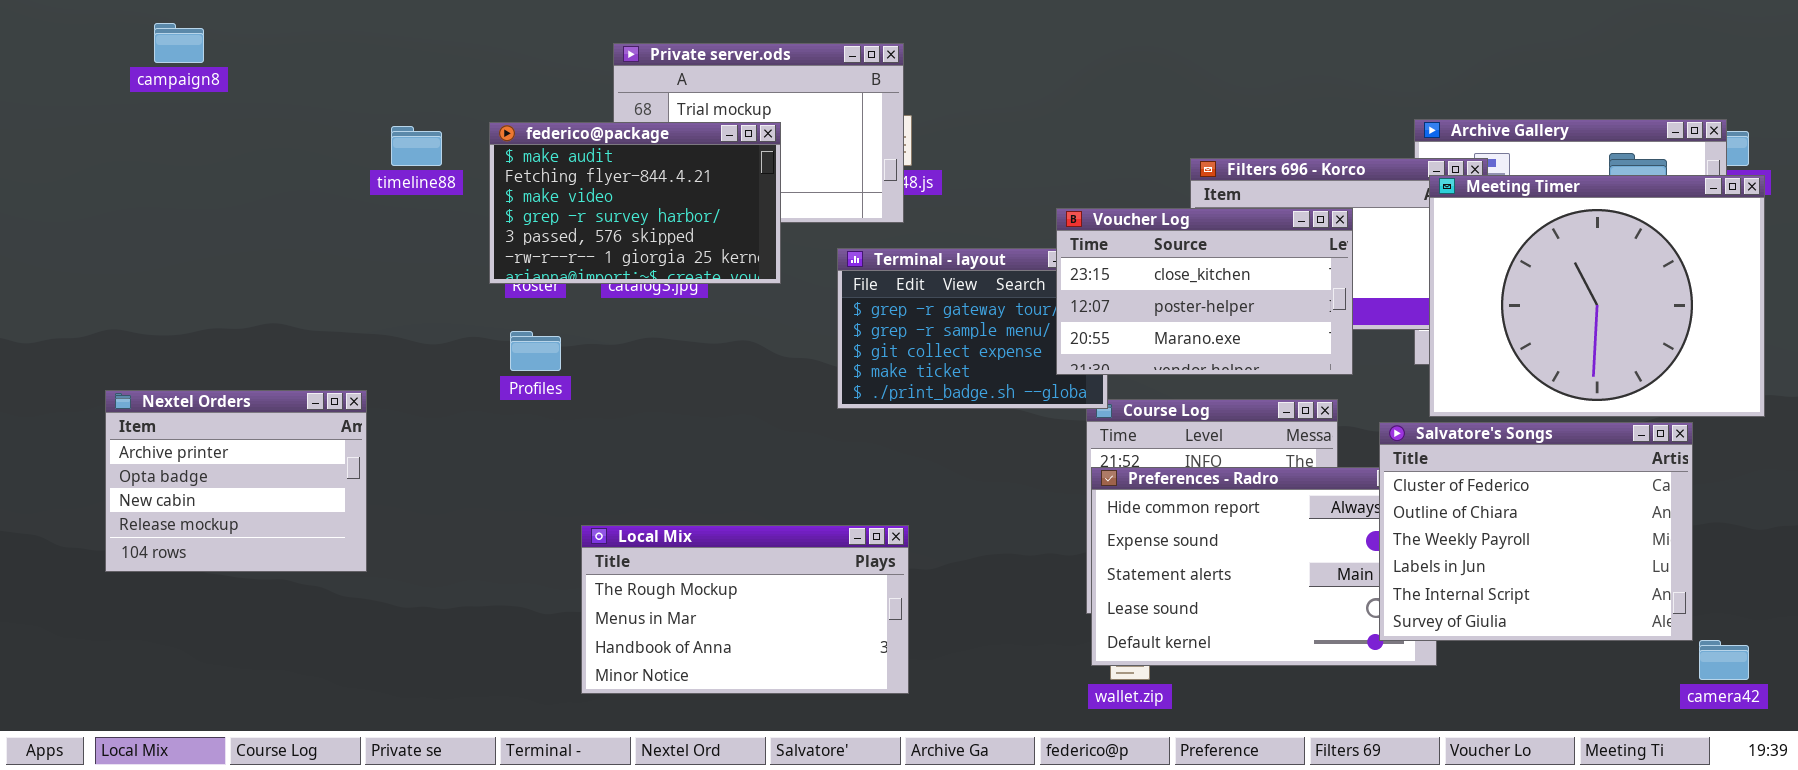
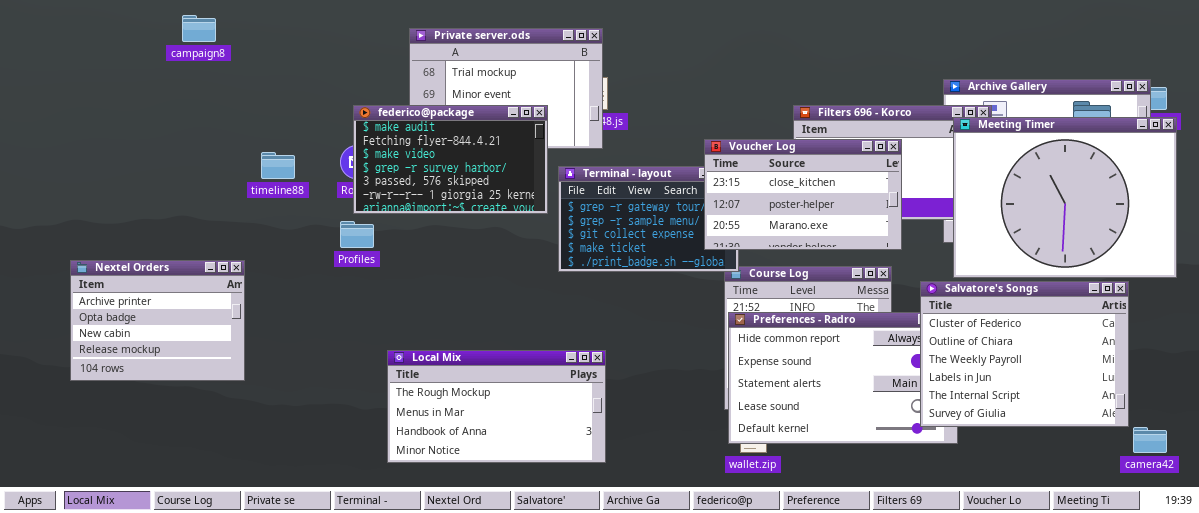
campaign8: [154,23,204,63] -> [182,15,216,42], moved
federico@package: [489,122,781,284] -> [353,105,548,214], moved
timeline88: [391,126,442,166] -> [261,152,295,179], moved

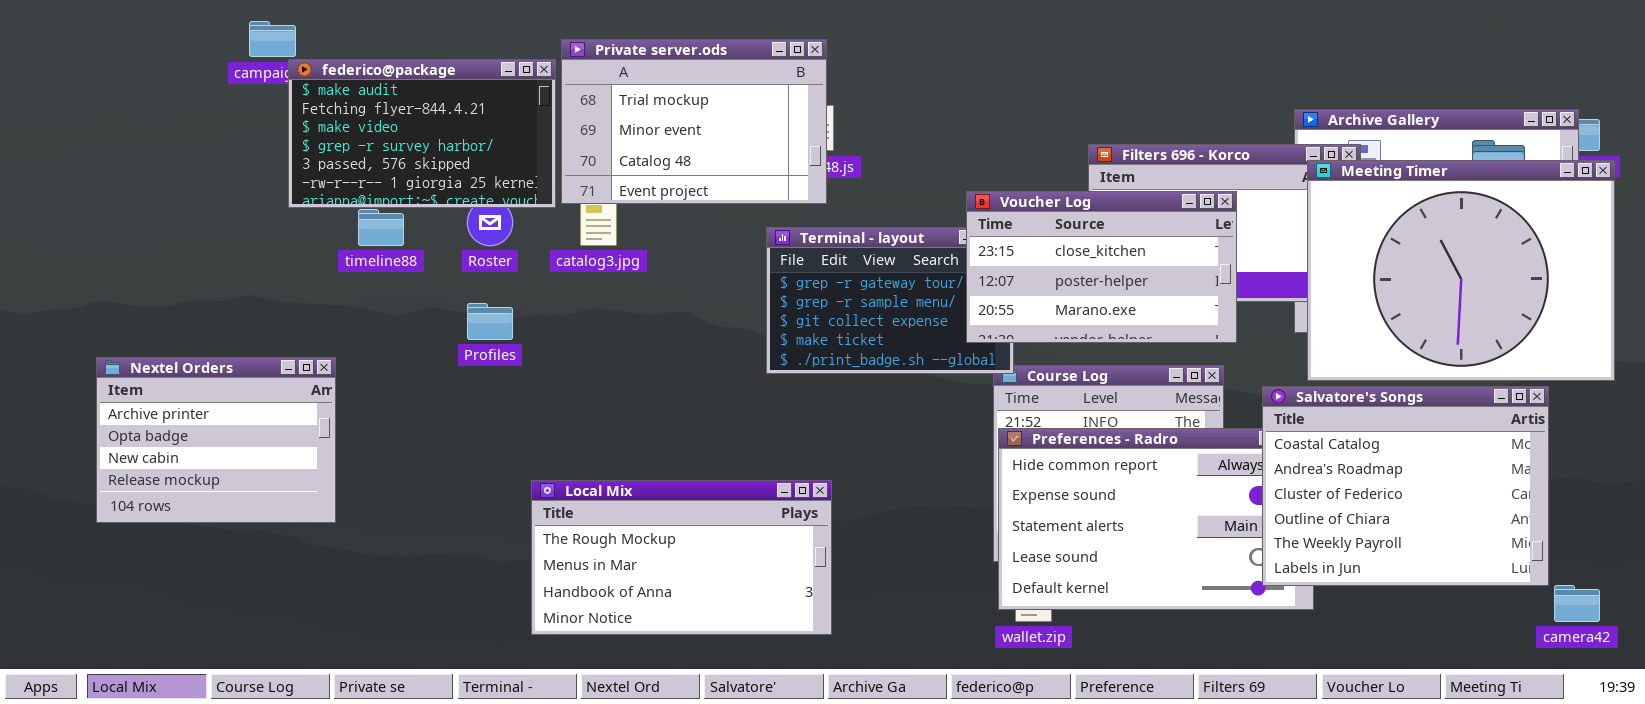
federico@package: [353,105,548,214] -> [288,59,556,208], moved
Salvatore's Songs: [920,281,1129,427] -> [1262,386,1549,586], scrolled up 2 rows

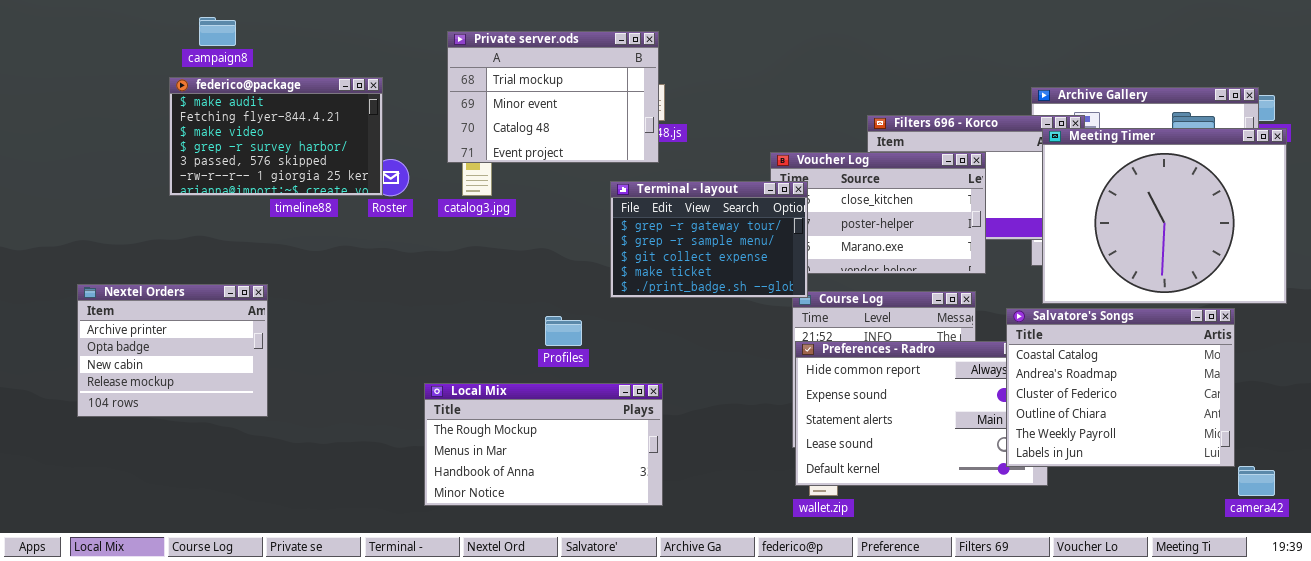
federico@package: [288,59,556,208] -> [169,77,383,196], moved
Terminal - layout: [766,227,1014,374] -> [610,181,808,298], raised
Profiles: [467,303,513,340] -> [545,316,582,346], moved

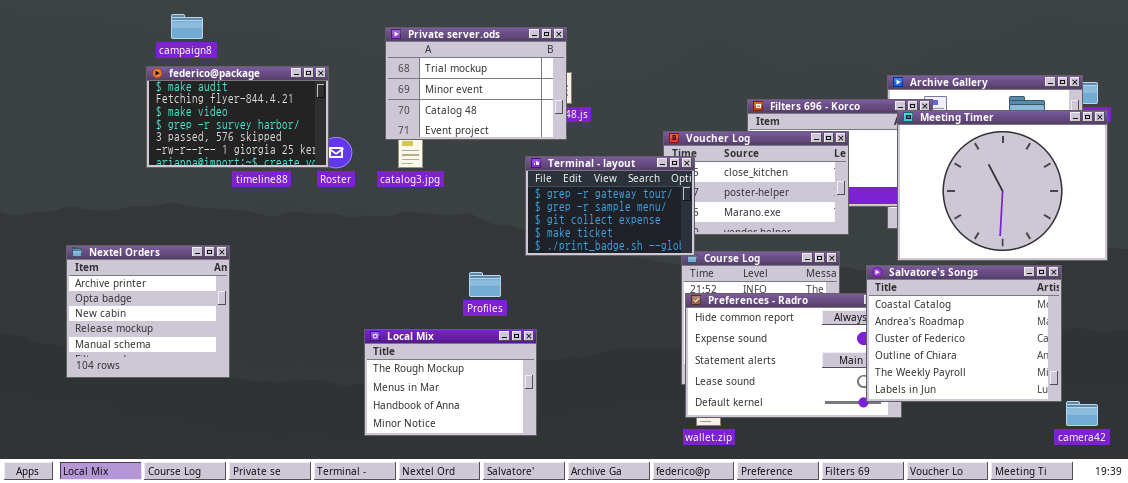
Nextel Orders: [77,284,268,417] -> [66,245,230,378], resized
Local Mix: [424,383,663,506] -> [364,329,537,436], resized

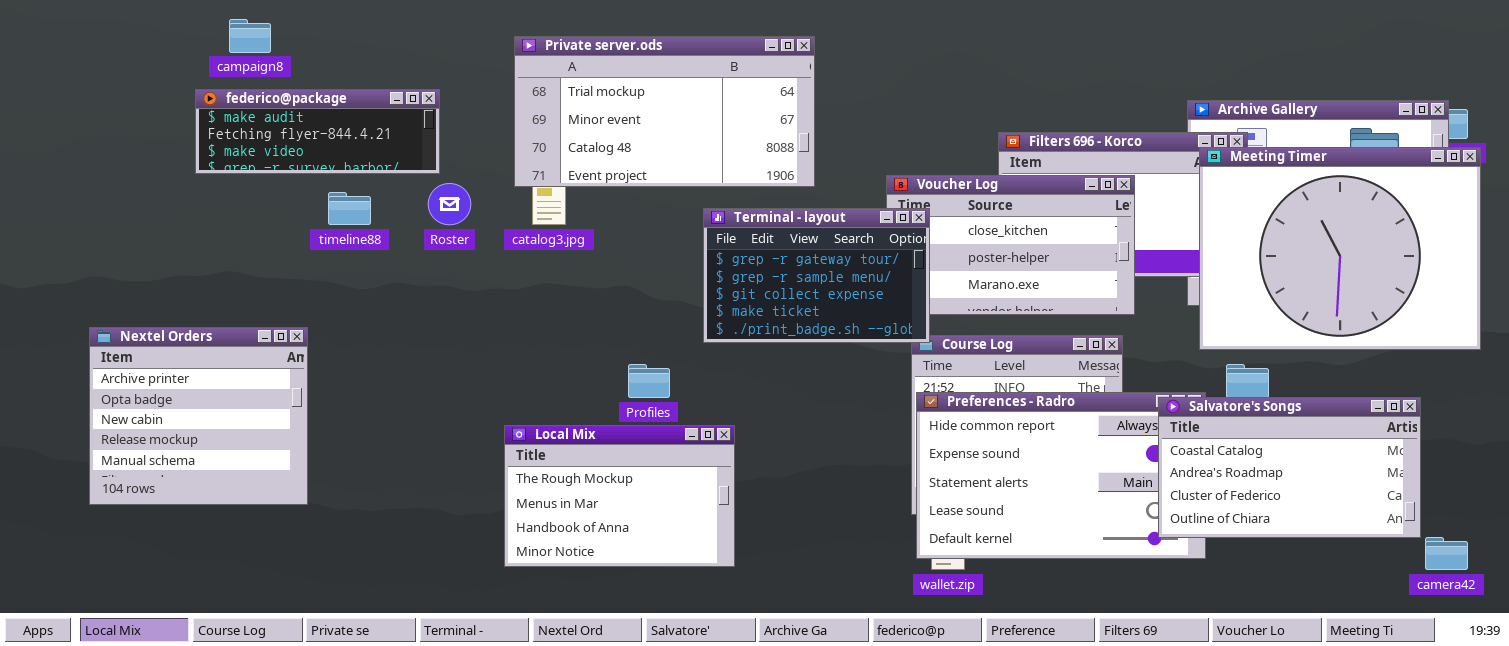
Private server.ods: [385,27,567,140] -> [514,36,815,187], resized
federico@package: [146,66,329,168] -> [195,89,440,174], resized
Salvatore's Songs: [866,265,1062,402] -> [1158,397,1421,538], resized
Local Mix: [364,329,537,436] -> [504,425,735,567], moved

